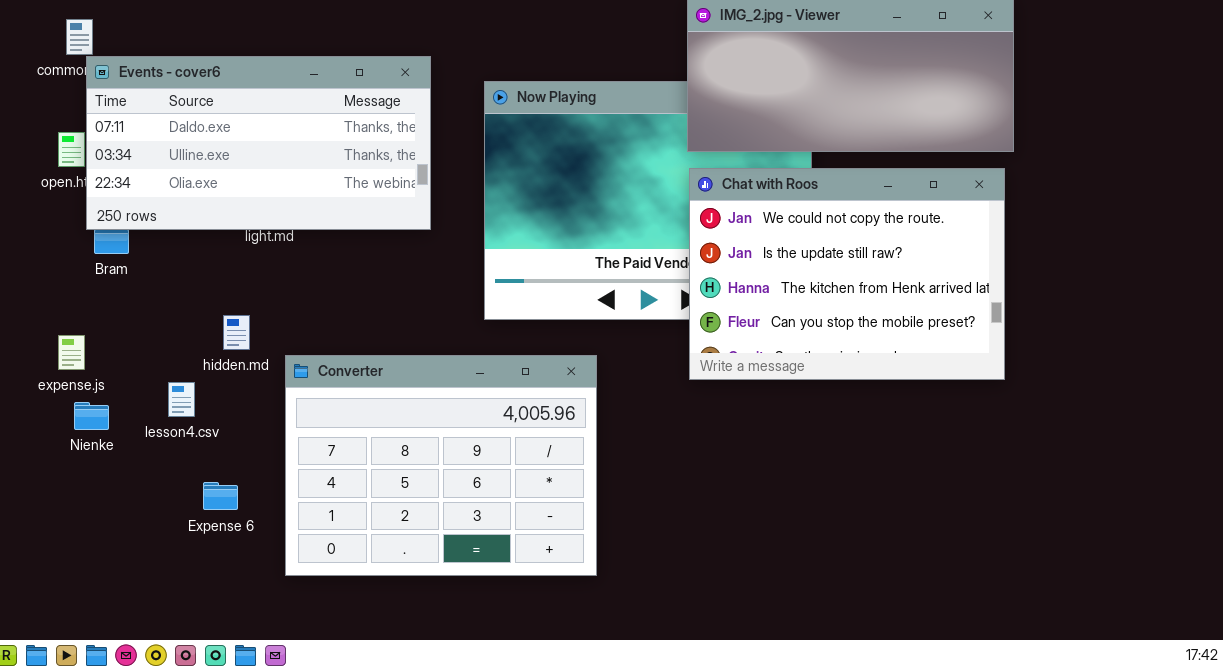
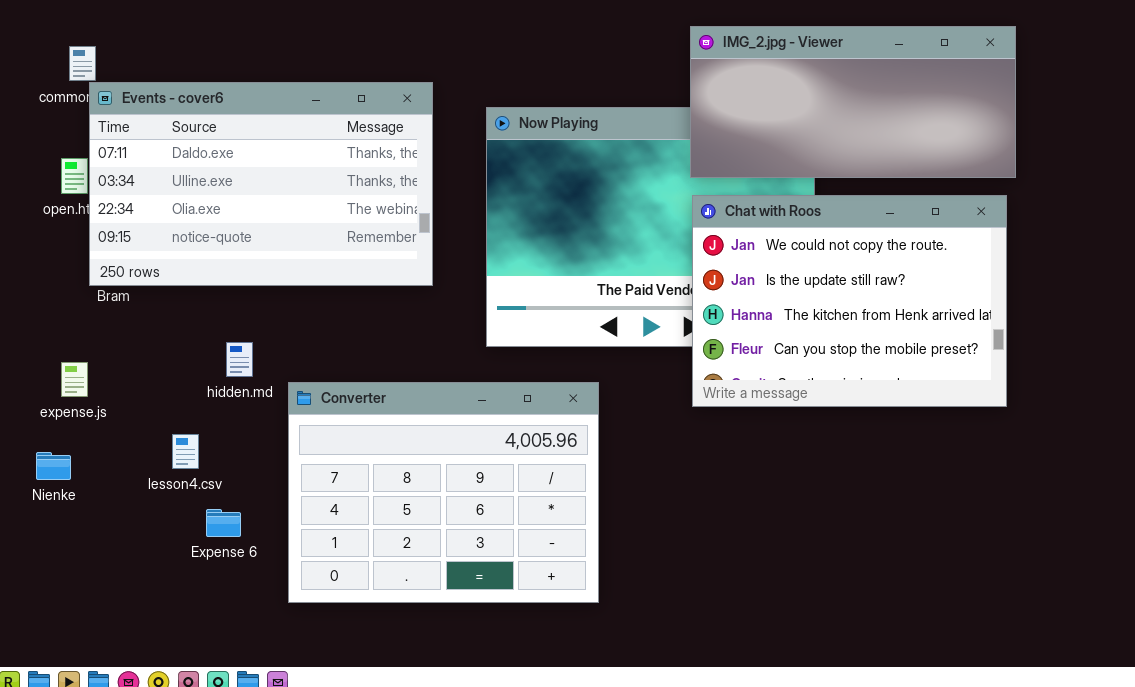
Events - cover6: [86,56,431,230] -> [89,82,433,286], resized
lesson4.csv: [168,382,195,417] -> [172,434,199,469], moved
Nienke: [74,402,109,430] -> [36,452,71,480], moved

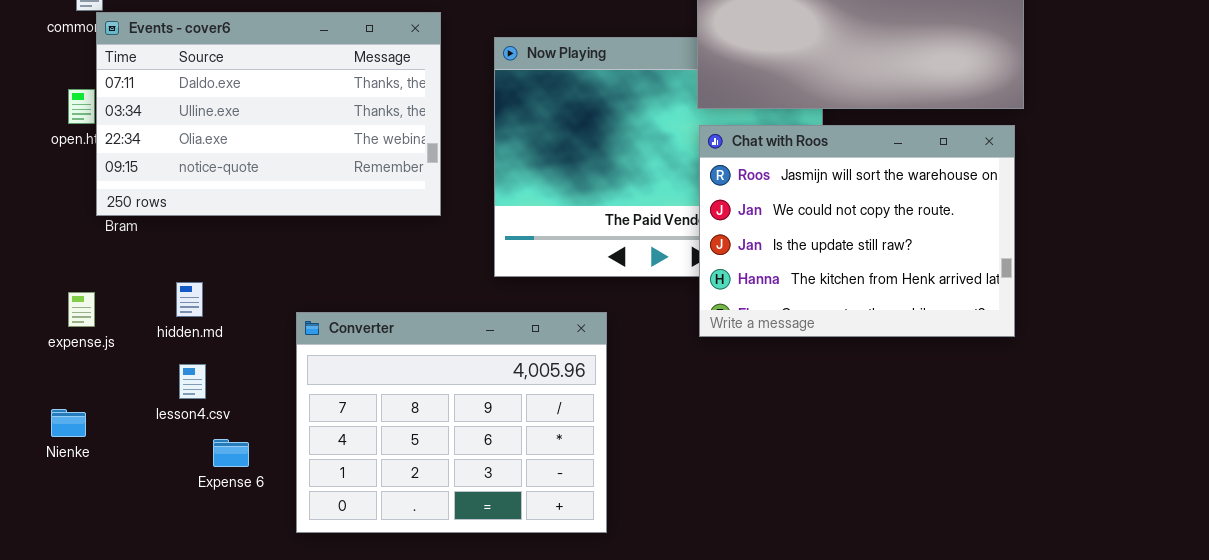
Chat with Roos: [692,195,1007,407] -> [699,125,1015,337], scrolled up 1 row
hidden.md: [226,342,253,377] -> [176,282,203,317], moved
Nienke: [36,452,71,480] -> [51,409,86,437], moved

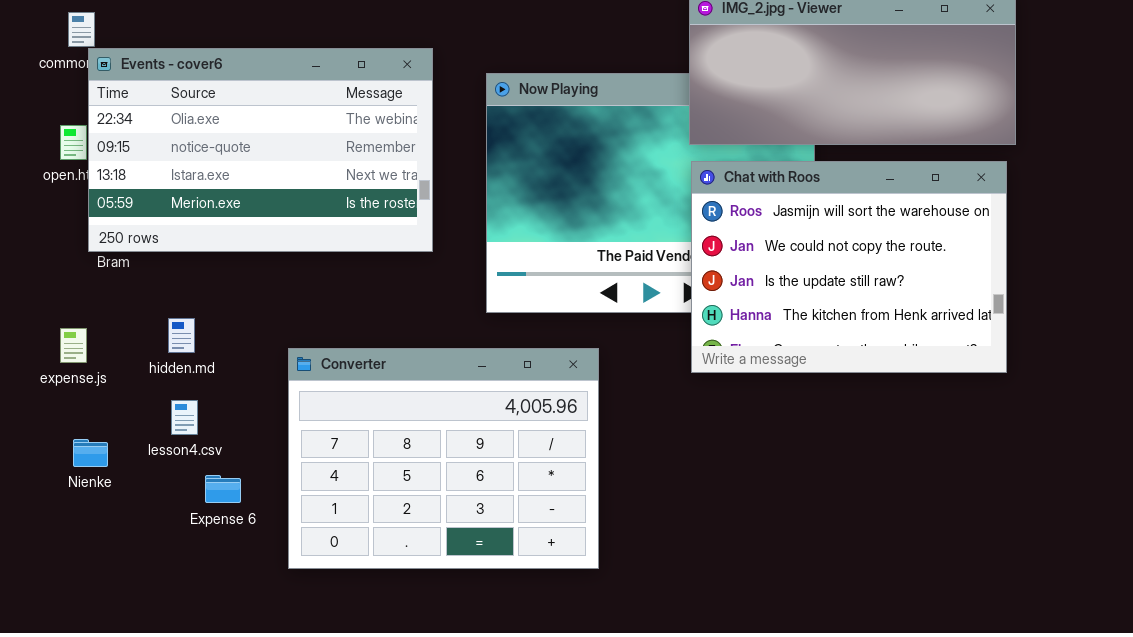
Events - cover6: [96,12,441,216] -> [88,48,433,252], scrolled down 2 rows
Nienke: [51,409,86,437] -> [73,439,108,467], moved

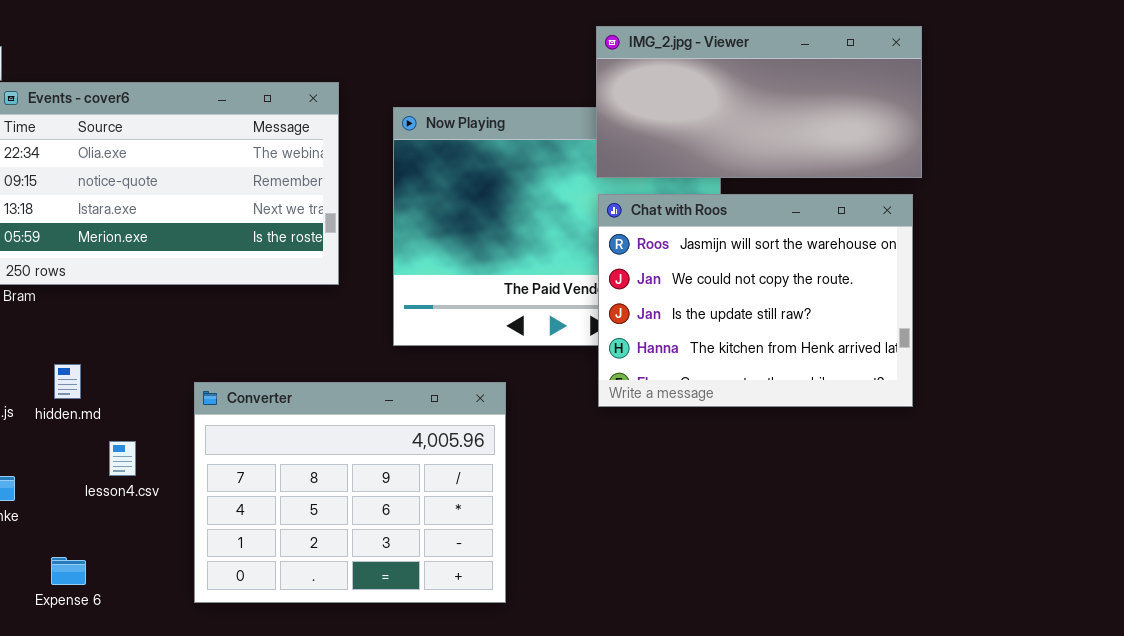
hidden.md: [168,318,195,353] -> [54,364,81,399], moved
lesson4.csv: [171,400,198,435] -> [109,441,136,476], moved
Expense 6: [205,475,241,503] -> [51,557,86,585], moved

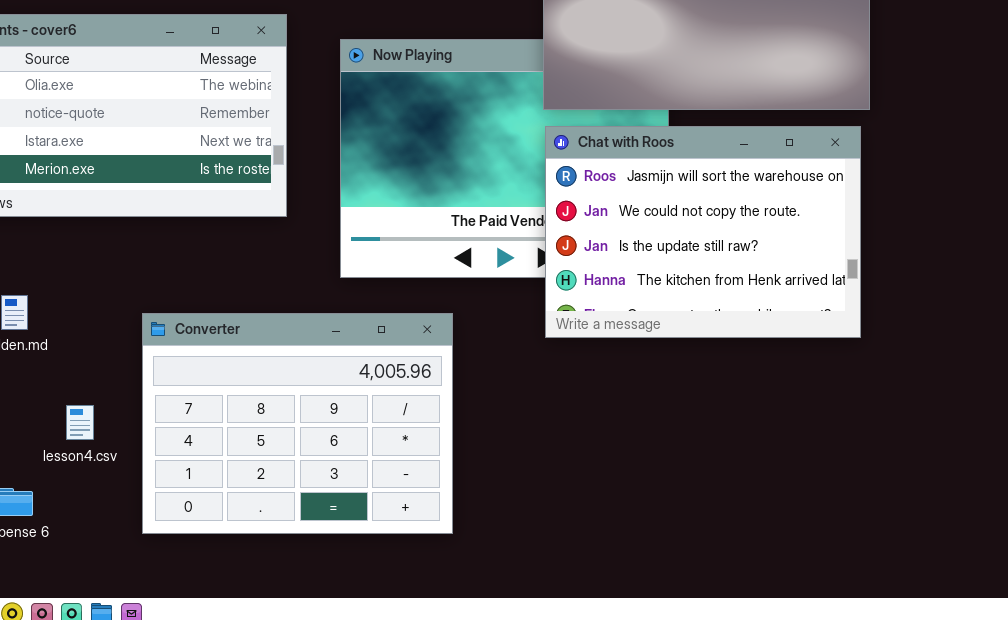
lesson4.csv: [109,441,136,476] -> [66,405,94,440], moved

